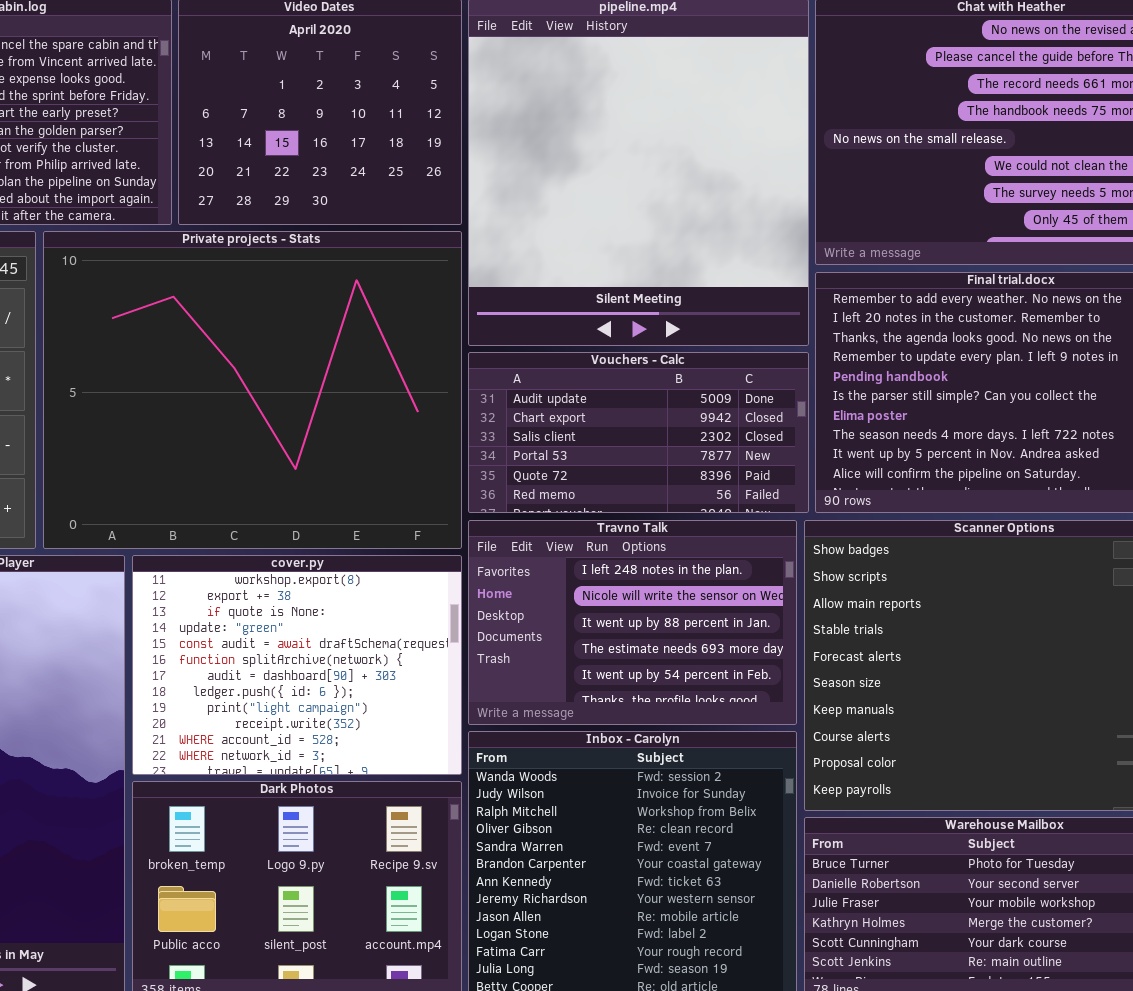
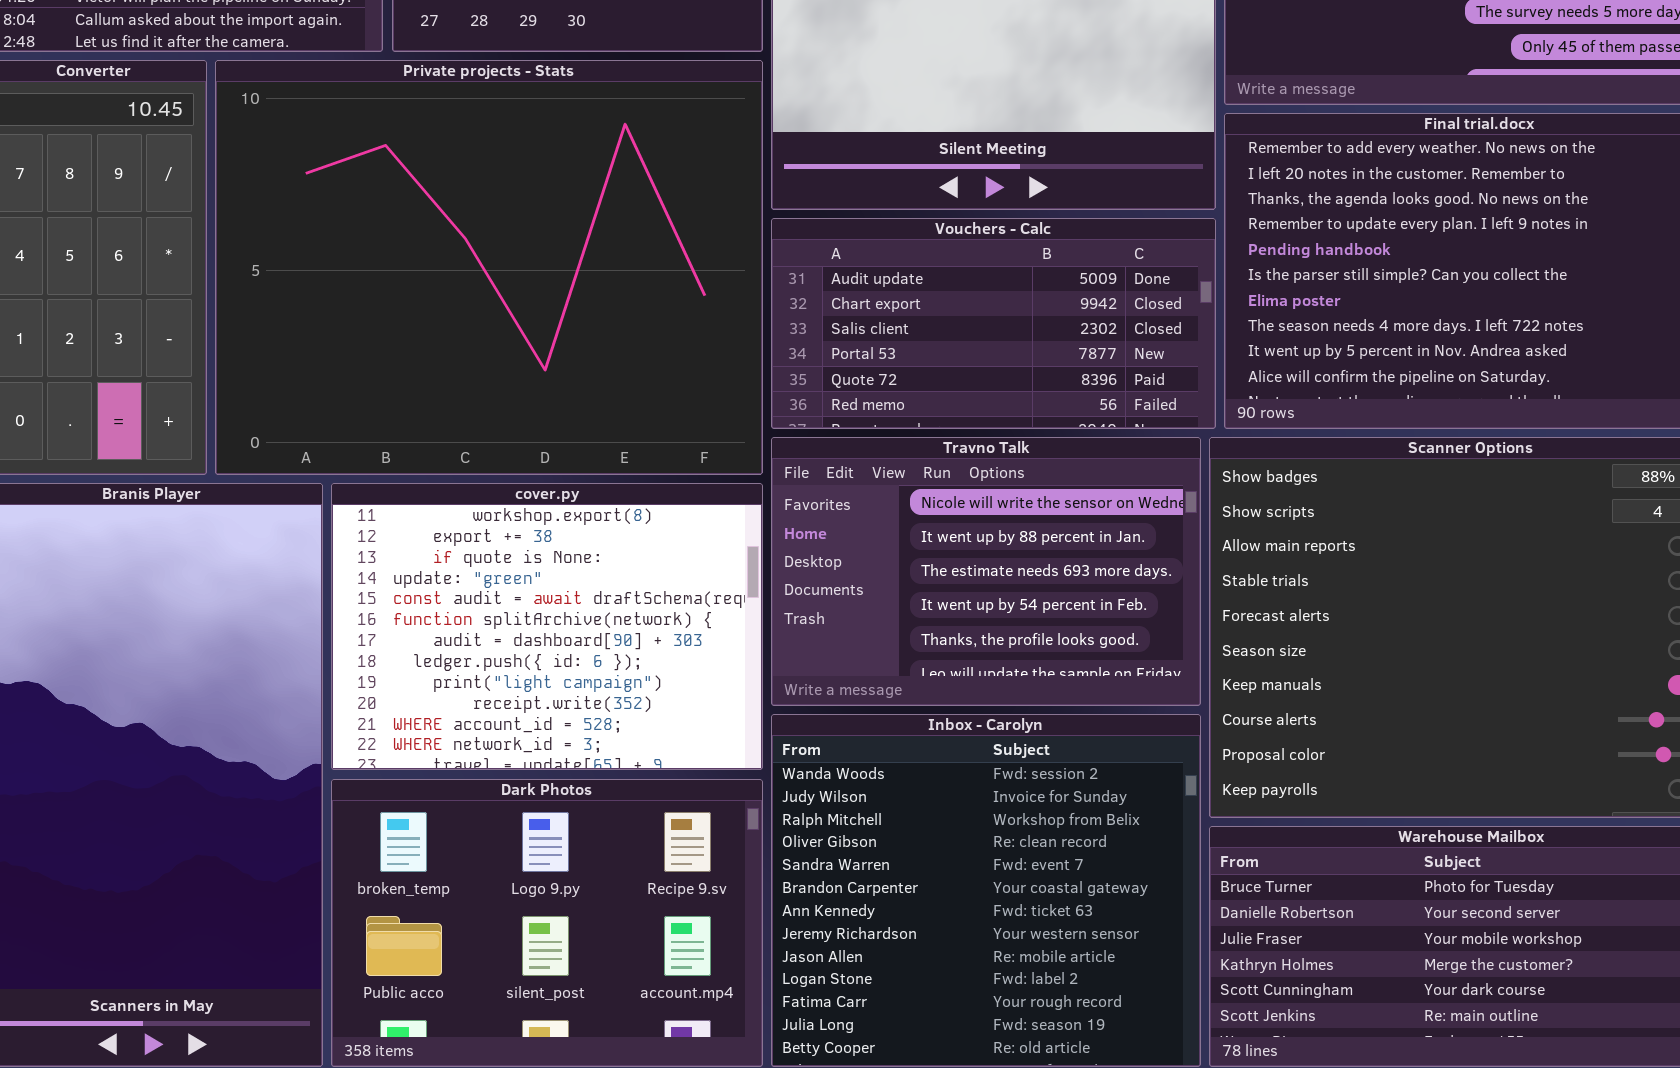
Travno Talk: [468,520,797,725] -> [771,437,1201,706], scrolled down 1 row

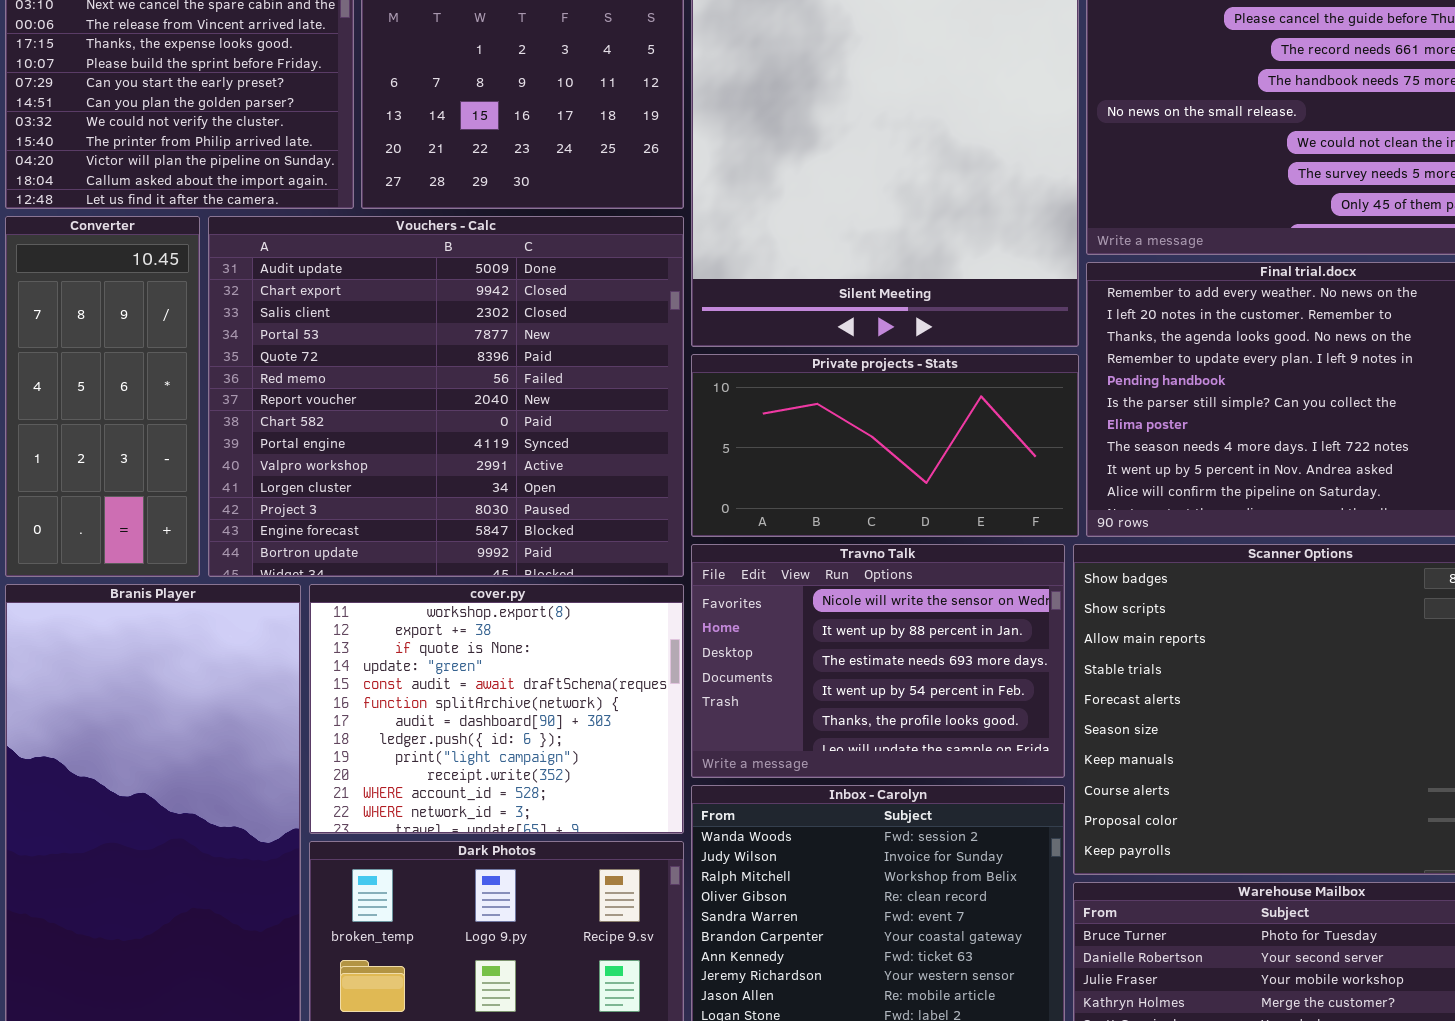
Private projects - Stats: [215,60,763,475] -> [691,354,1079,537], moved, resized
Vouchers - Calc: [771,218,1216,429] -> [208,216,684,577], moved, resized

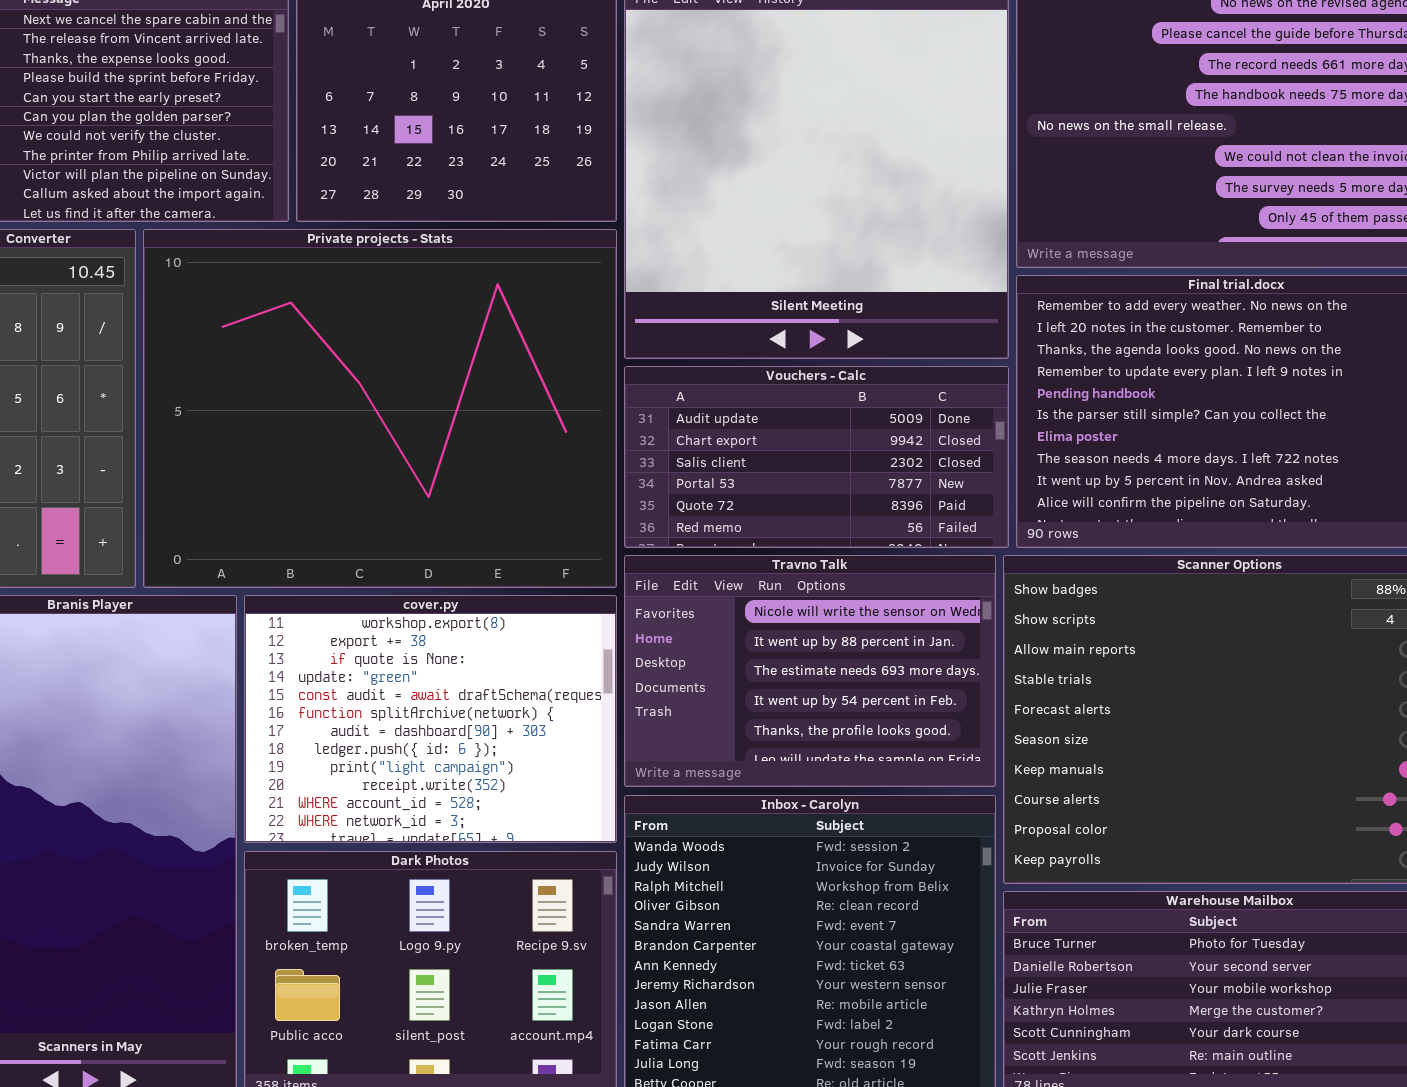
Vouchers - Calc: [208,216,684,577] -> [624,366,1009,548], moved, resized
Private projects - Stats: [691,354,1079,537] -> [143,229,617,588], moved, resized

